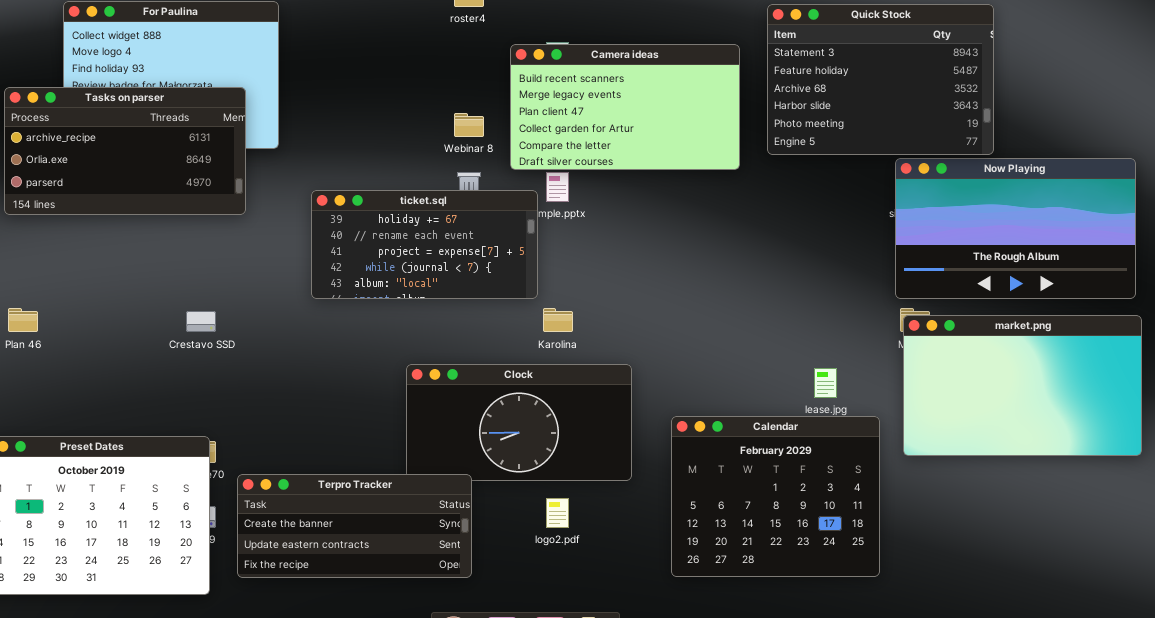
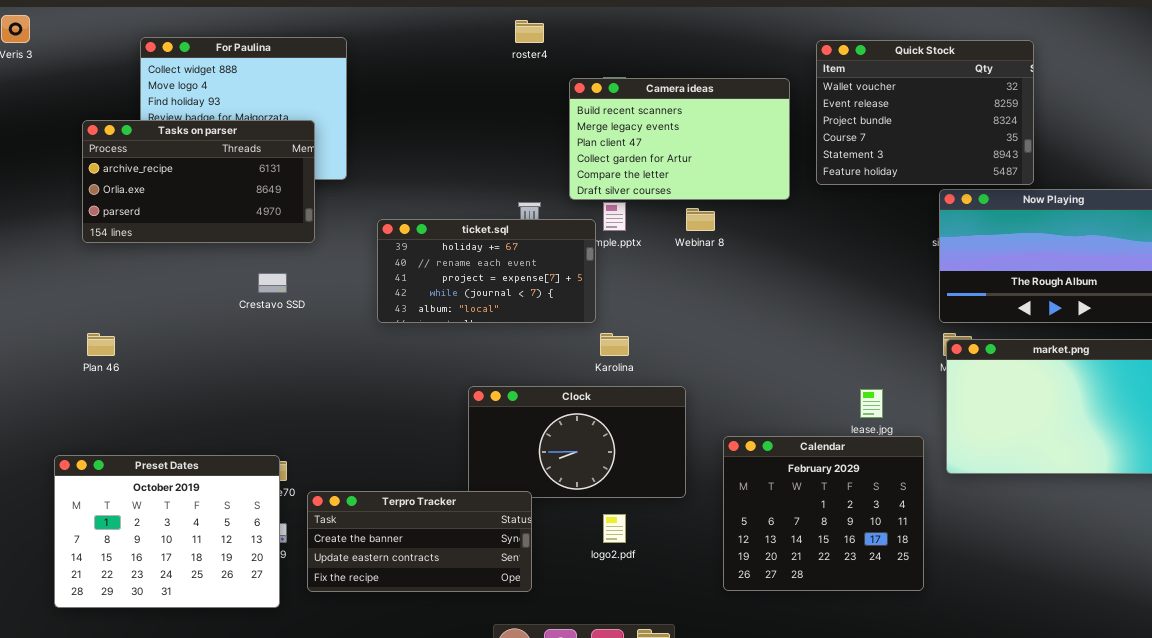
Quick Stock: [767,4,994,155] -> [816,40,1034,185], scrolled up 4 rows
Webinar 8: [454,113,484,137] -> [686,208,715,231], moved
Crestavo SSD: [186,311,216,332] -> [258,273,287,293], moved

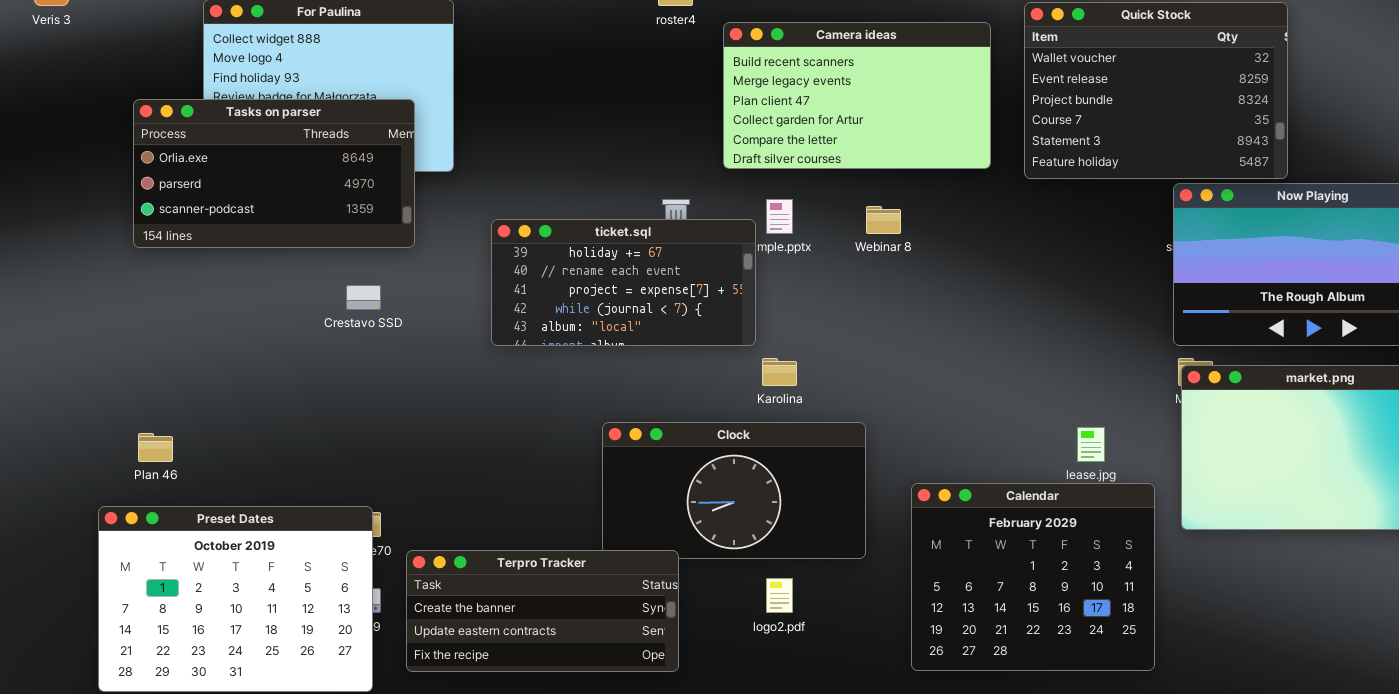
Camera ideas: [569,78,790,200] -> [723,22,991,169], moved
Tasks on parser: [82,120,315,243] -> [133,99,415,248], scrolled down 1 row
Plan 46: [87,333,115,356] -> [138,433,173,462], moved

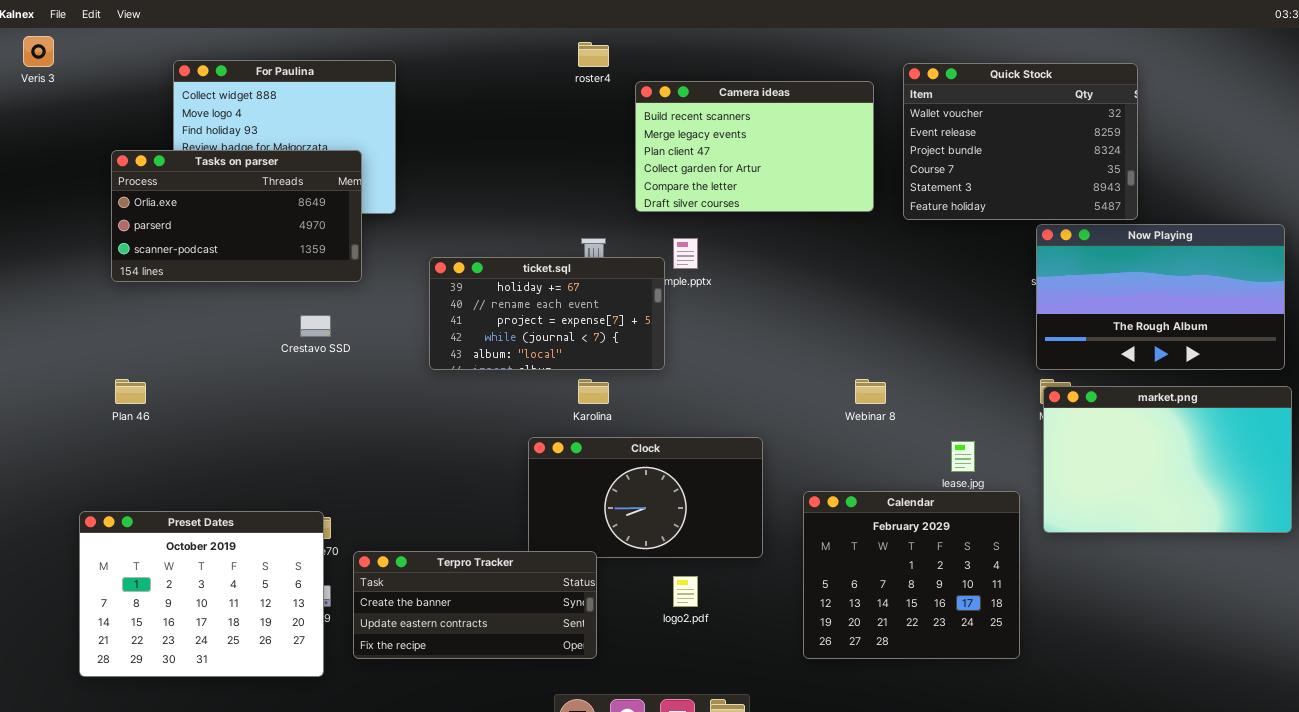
Webinar 8: [866,206,901,234] -> [855,379,886,404], moved
Karolina: [762,358,797,386] -> [578,379,609,404], moved
Plan 46: [138,433,173,462] -> [115,379,146,404], moved

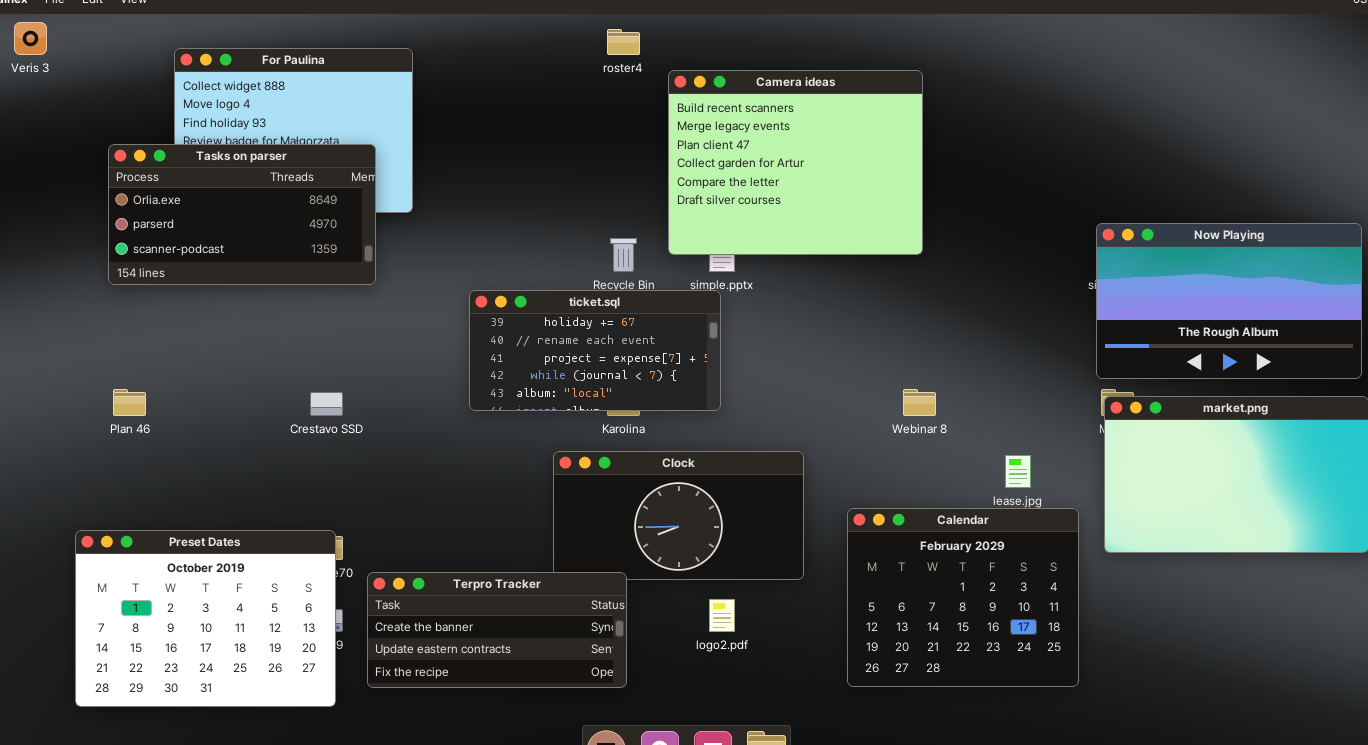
Quick Stock: [903,63,1138,220] -> none, closed
Camera ideas: [635,81,874,212] -> [668,70,923,255], resized
ticket.sql: [429,257,665,370] -> [469,290,721,411], moved
Crestavo SSD: [300,315,331,337] -> [310,392,343,416], moved

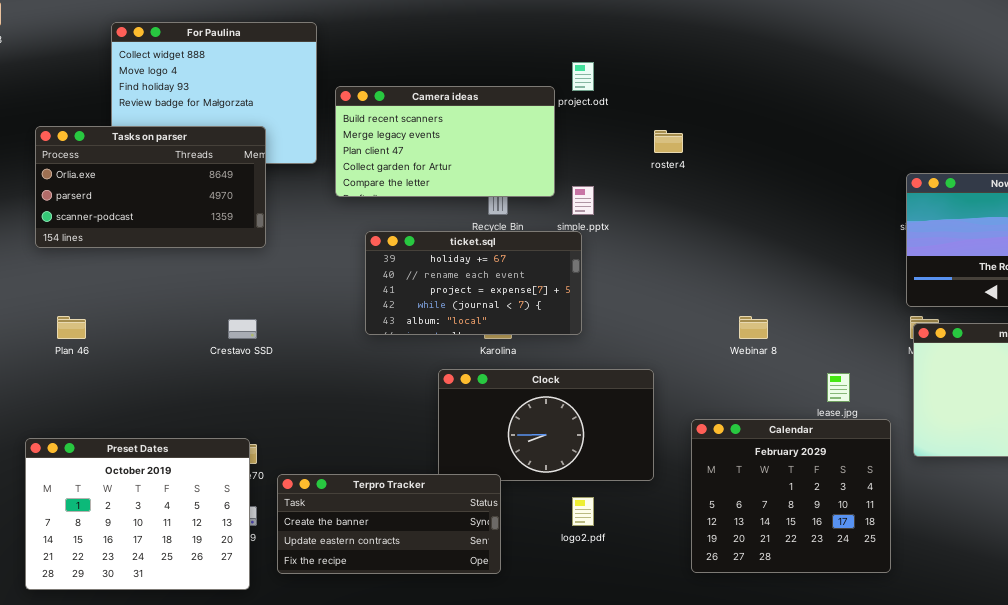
roster4: [607,29,640,55] -> [654,130,683,153], moved
Camera ideas: [668,70,923,255] -> [335,86,555,197], moved, resized
Tasks on parser: [108,144,376,285] -> [35,126,266,248], moved

